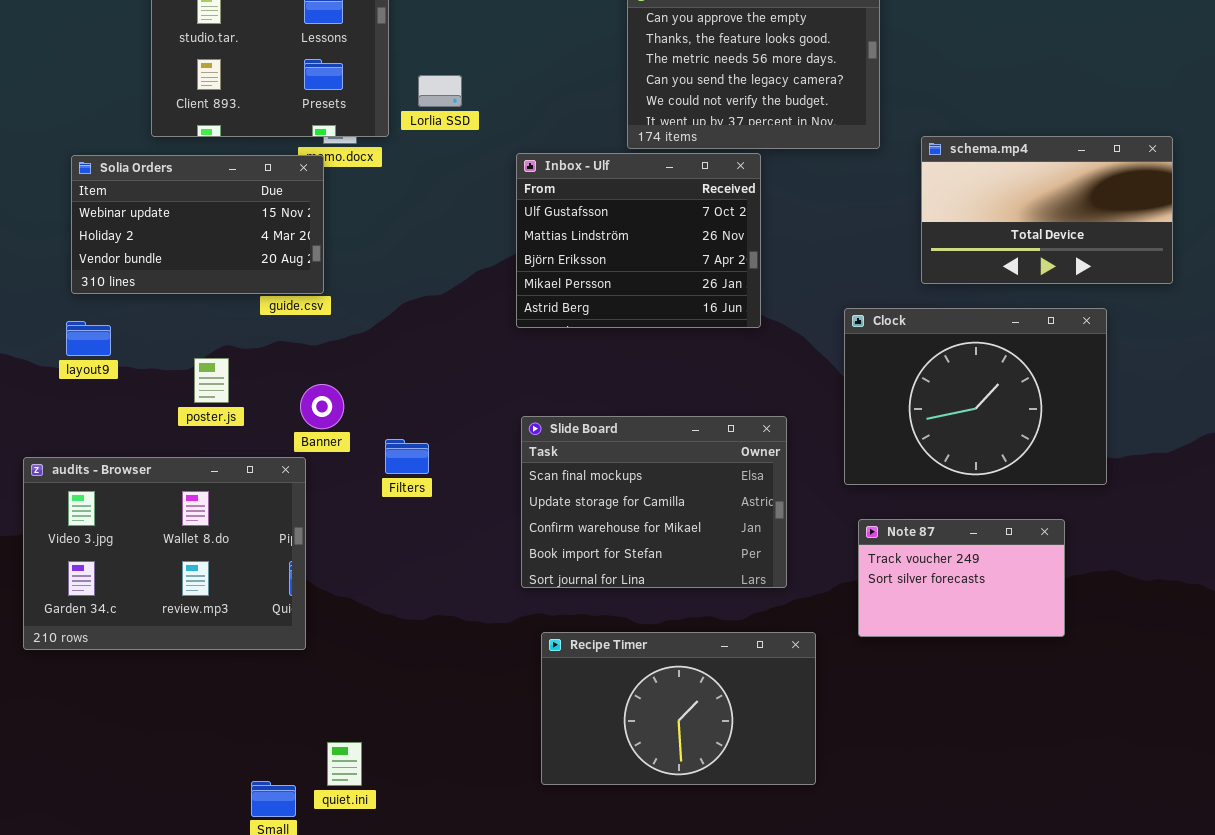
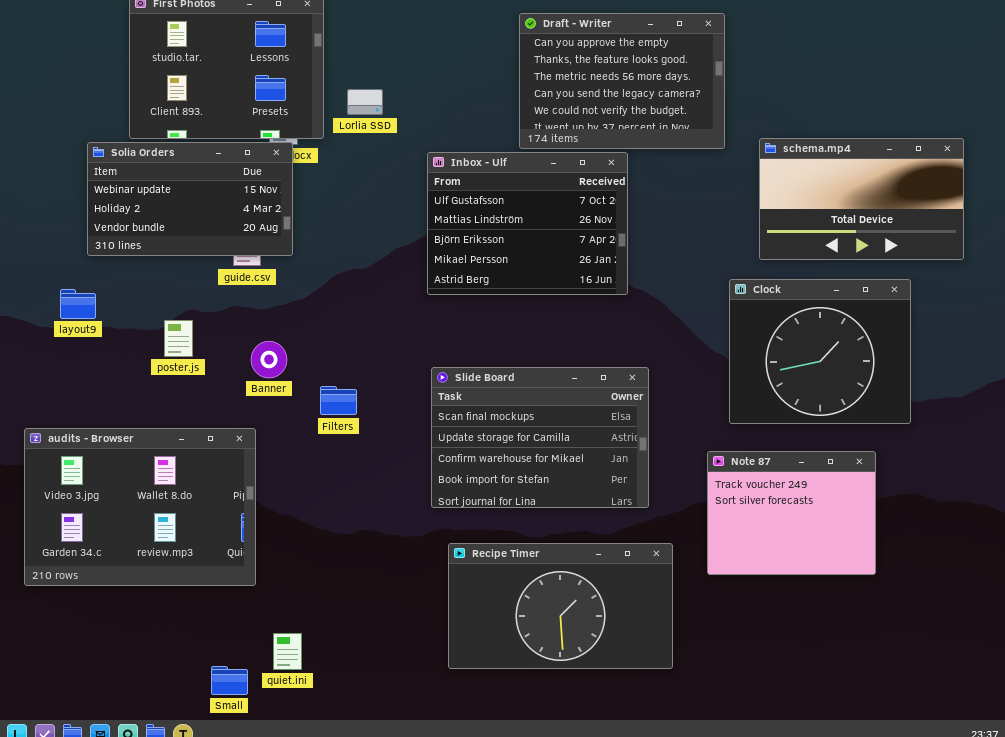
Solia Orders: [71,155,324,294] -> [87,142,293,256], moved
Clock: [844,308,1107,485] -> [729,279,911,424], resized
audits - Browser: [23,457,306,650] -> [24,428,256,586], moved
Note 87: [858,519,1065,637] -> [707,451,876,575], resized

